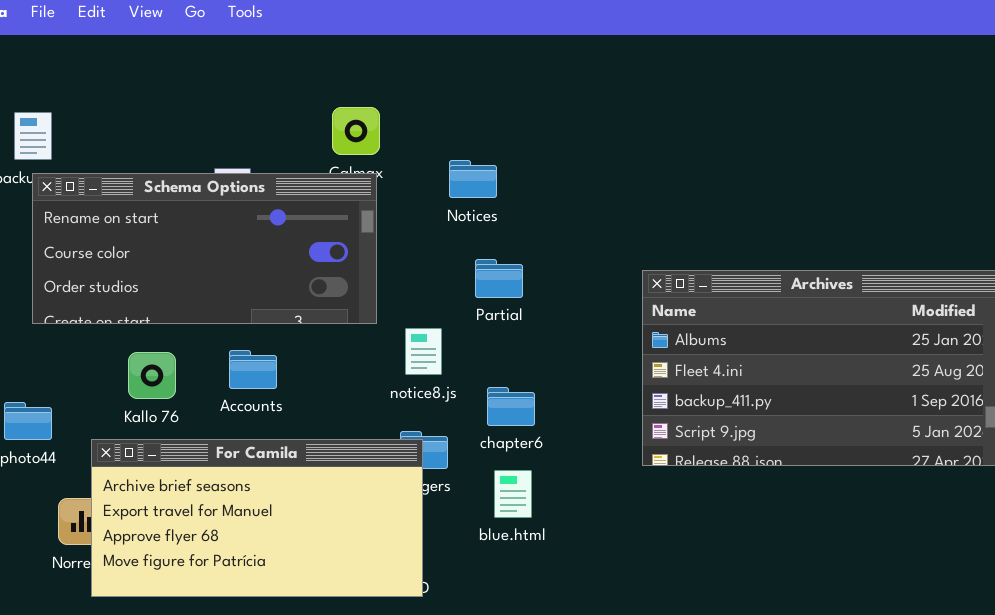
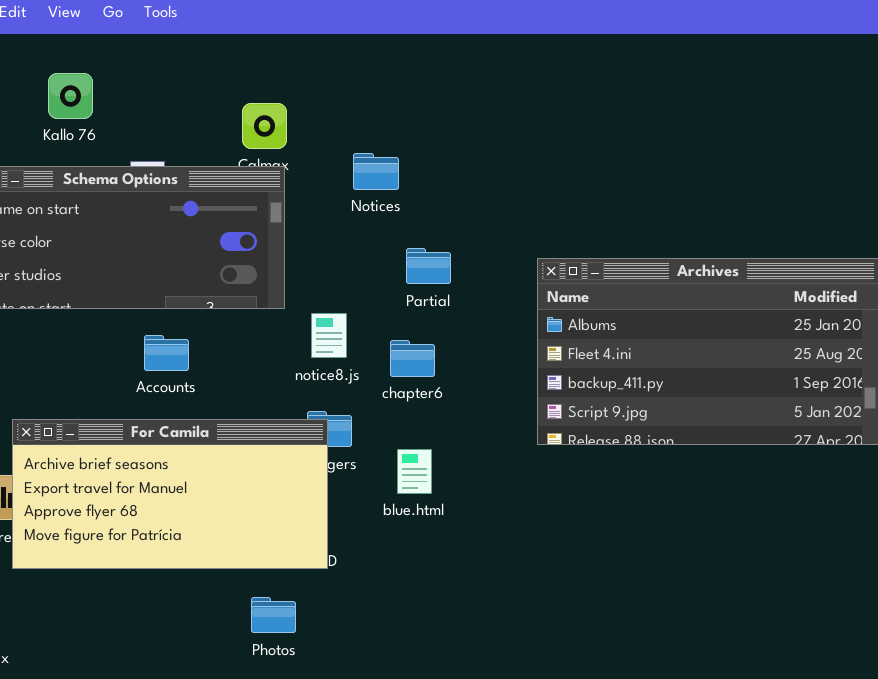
Partial: [475,259,523,298] -> [406,248,451,284], moved
Kallo 76: [128,352,176,399] -> [48,73,93,119], moved
chapter6: [487,387,535,426] -> [390,340,435,377], moved

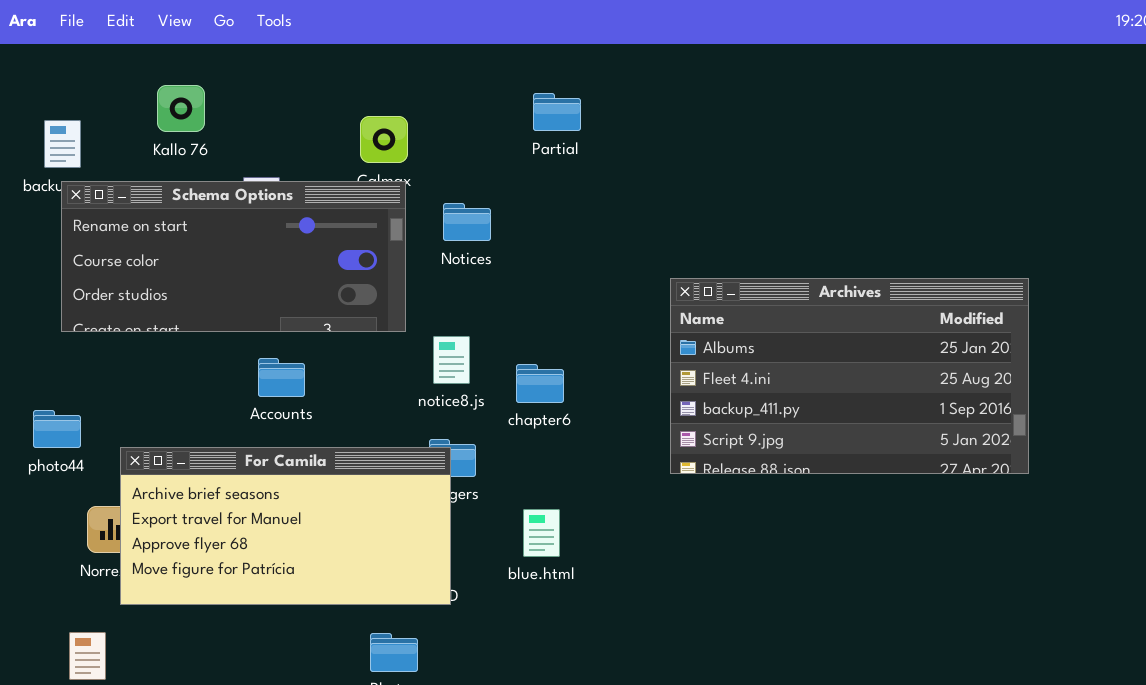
Notices: [353,153,399,190] -> [443,203,491,241], moved
Partial: [406,248,451,284] -> [533,93,581,131], moved
blue.html: [397,449,432,494] -> [523,509,560,557], moved

